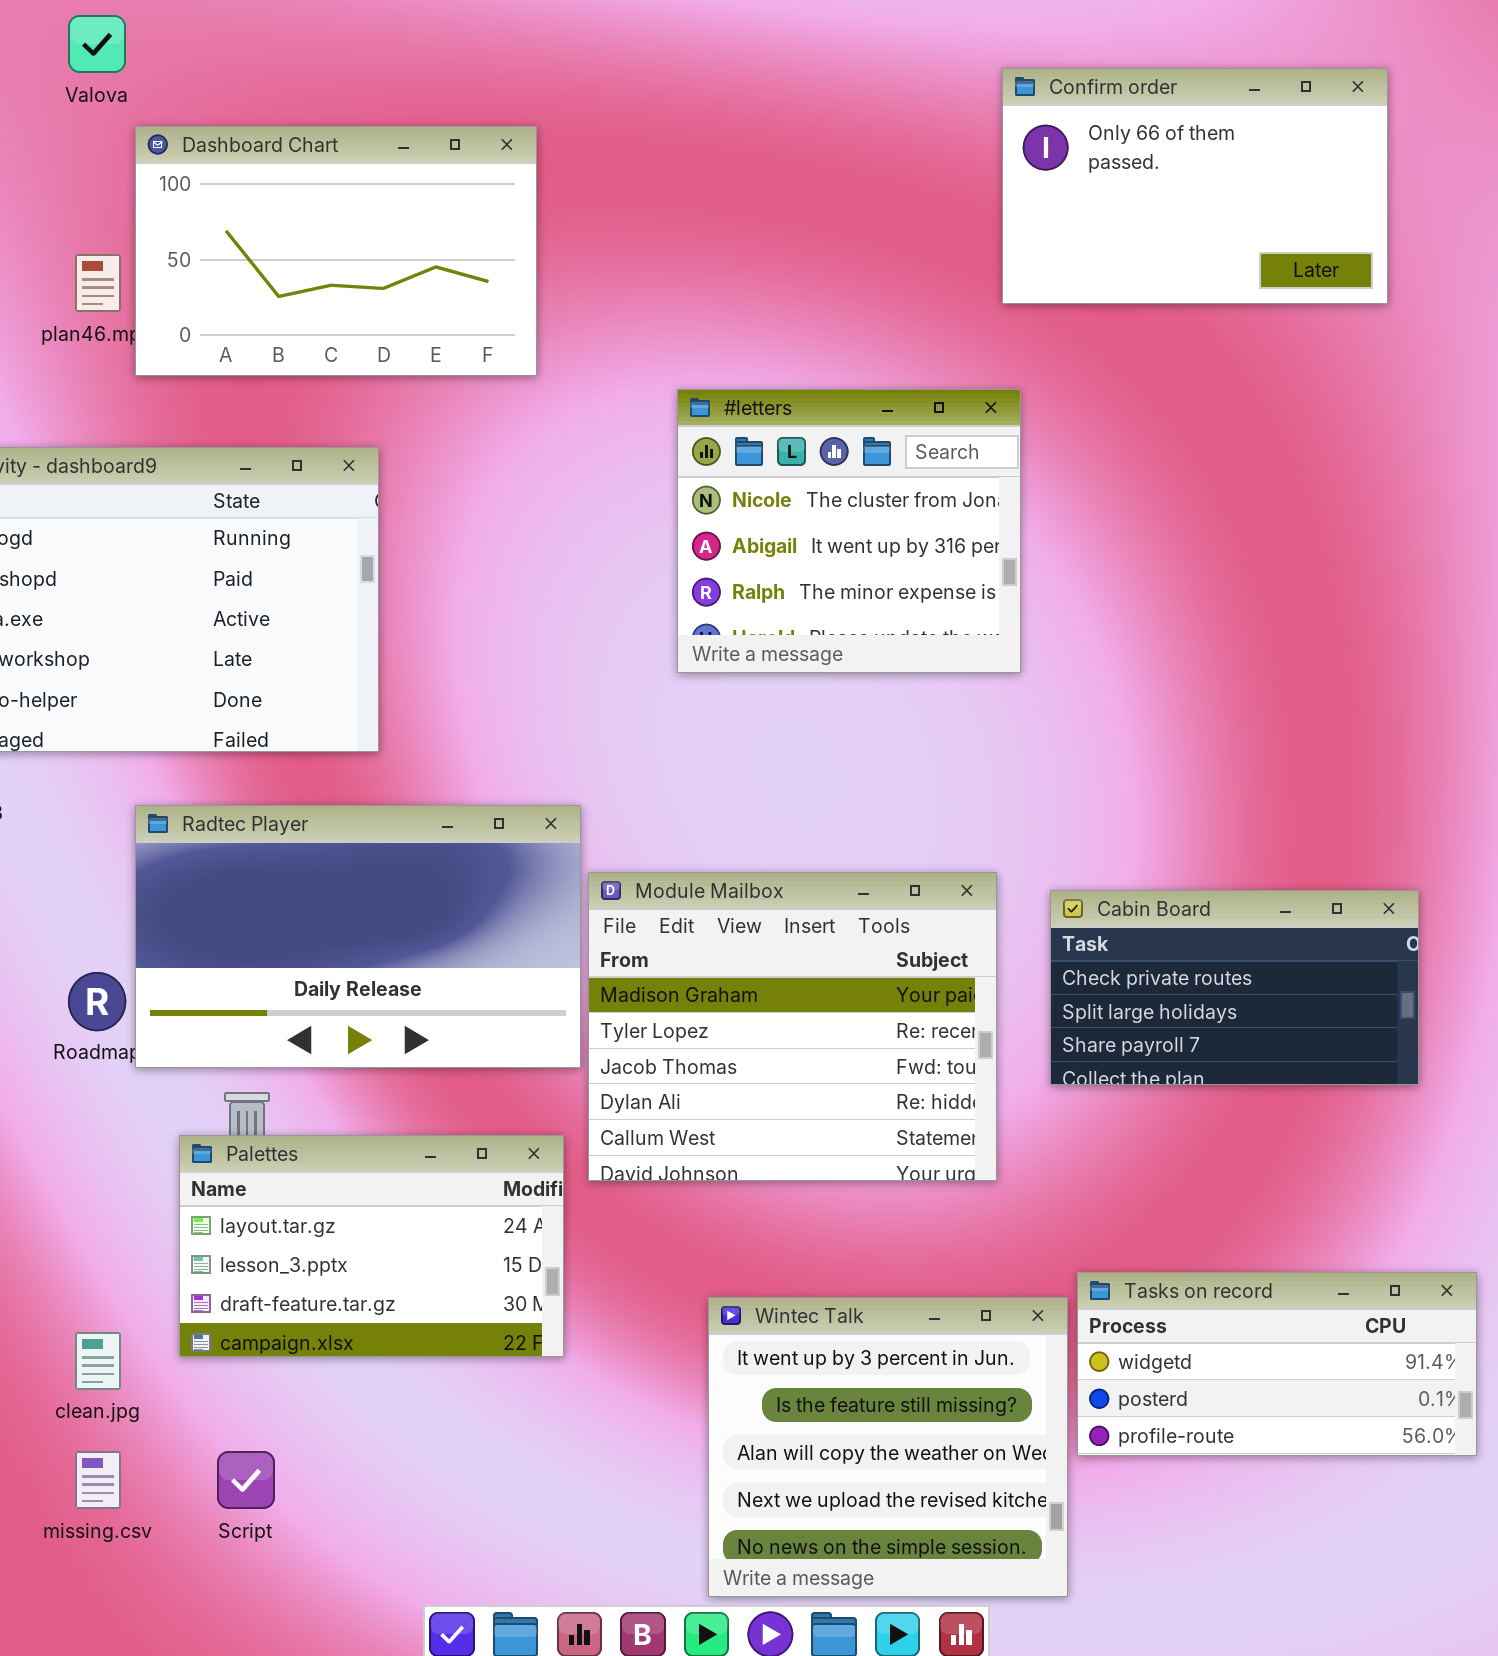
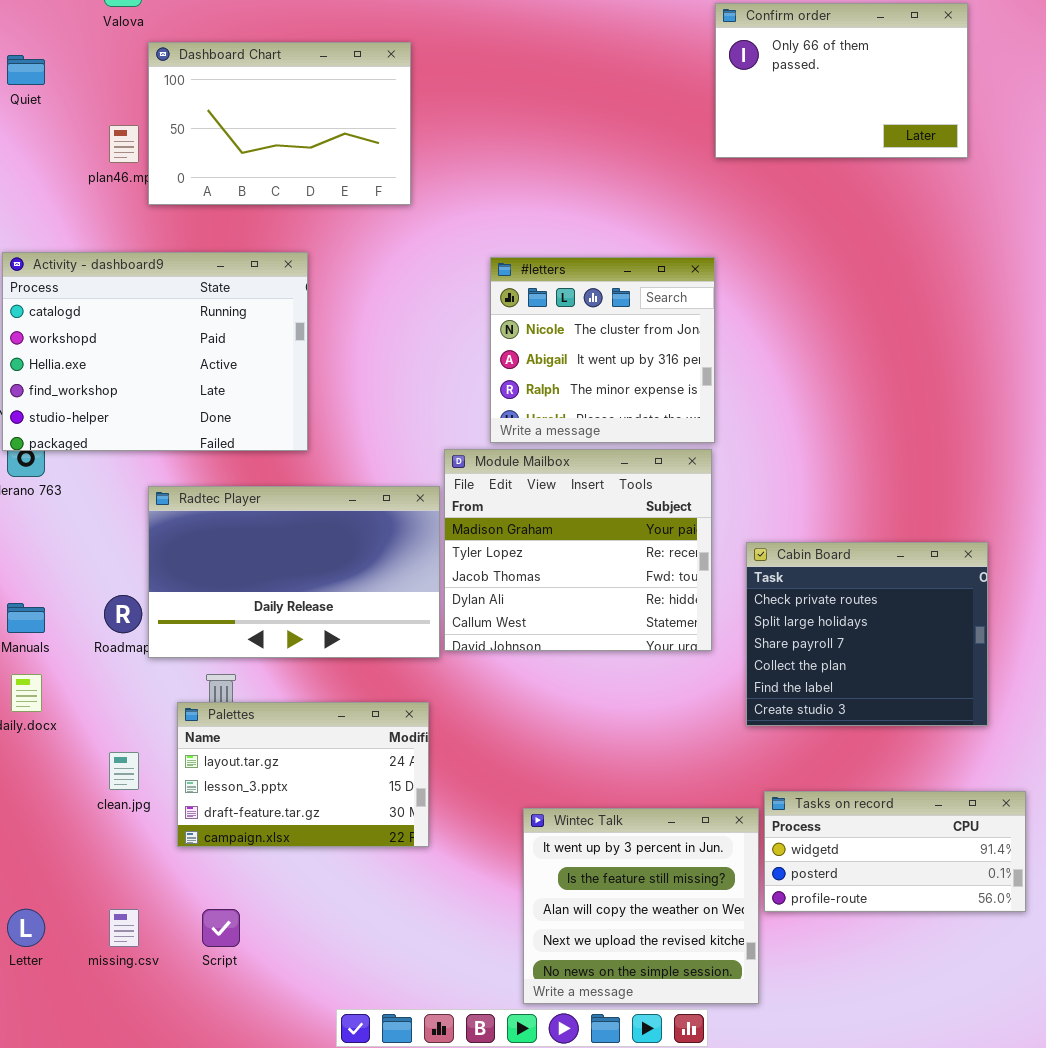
#letters: [677,389,1021,673] -> [490,257,715,443], moved
Module Mailbox: [588,872,997,1181] -> [444,449,712,651], moved
Cabin Board: [1050,890,1419,1085] -> [746,542,988,726], resized
clean.jpg: [75,1332,121,1390] -> [109,752,139,790], moved

